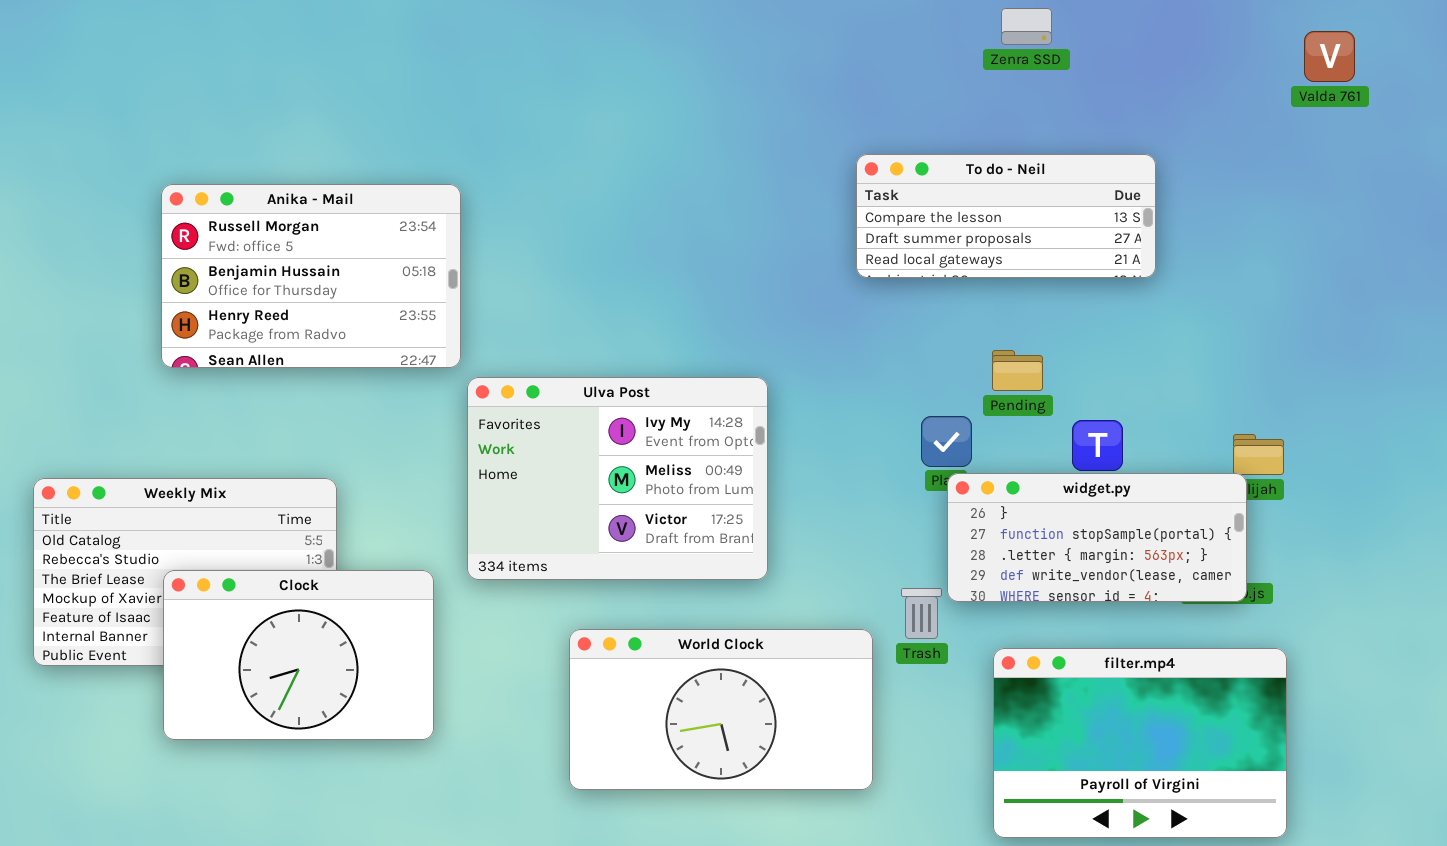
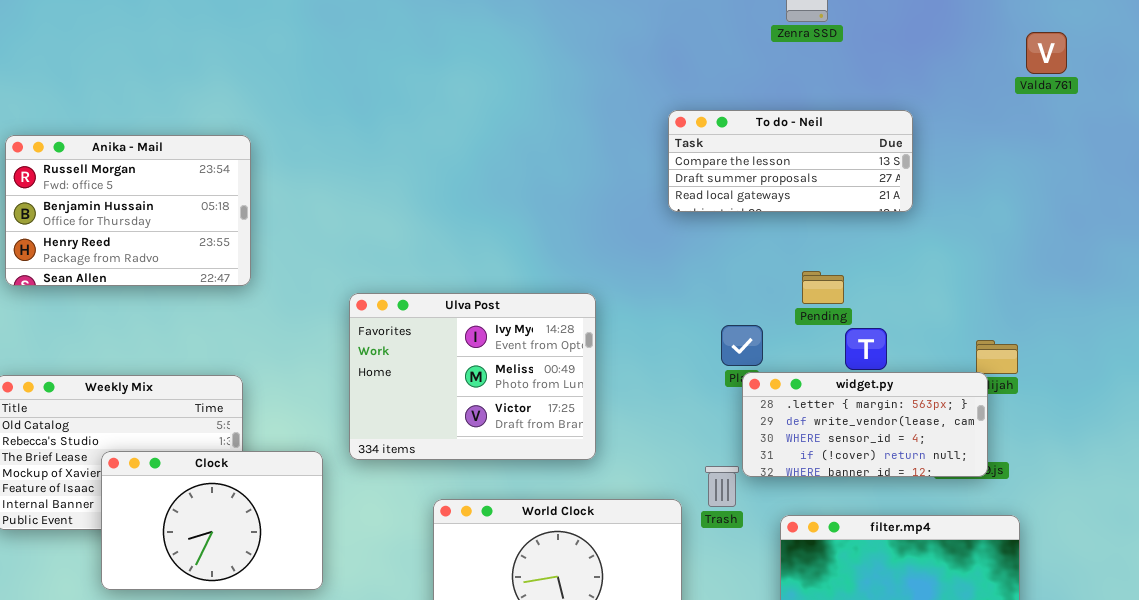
Valda 761: [1304,31,1355,82] -> [1026,32,1067,74], moved
Anika - Mail: [161,184,461,368] -> [5,135,251,286], moved
Pending: [992,350,1043,391] -> [802,271,844,304], moved
widget.py: [947,473,1247,602] -> [742,372,988,477], scrolled down 2 rows

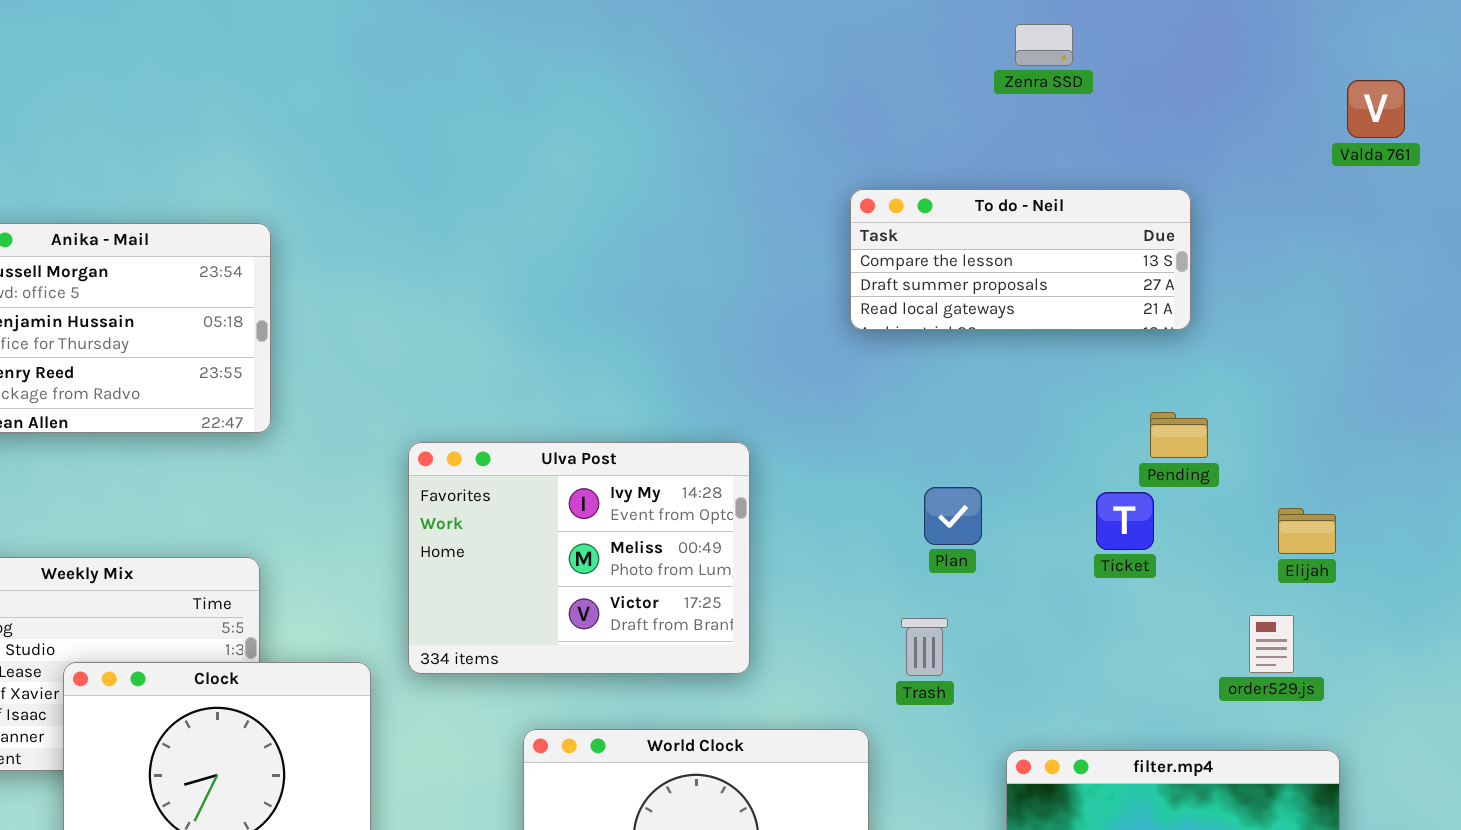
Pending: [802,271,844,304] -> [1150,412,1208,458], moved
widget.py: [742,372,988,477] -> none, closed
Trash: [705,466,739,507] -> [901,618,948,676], moved

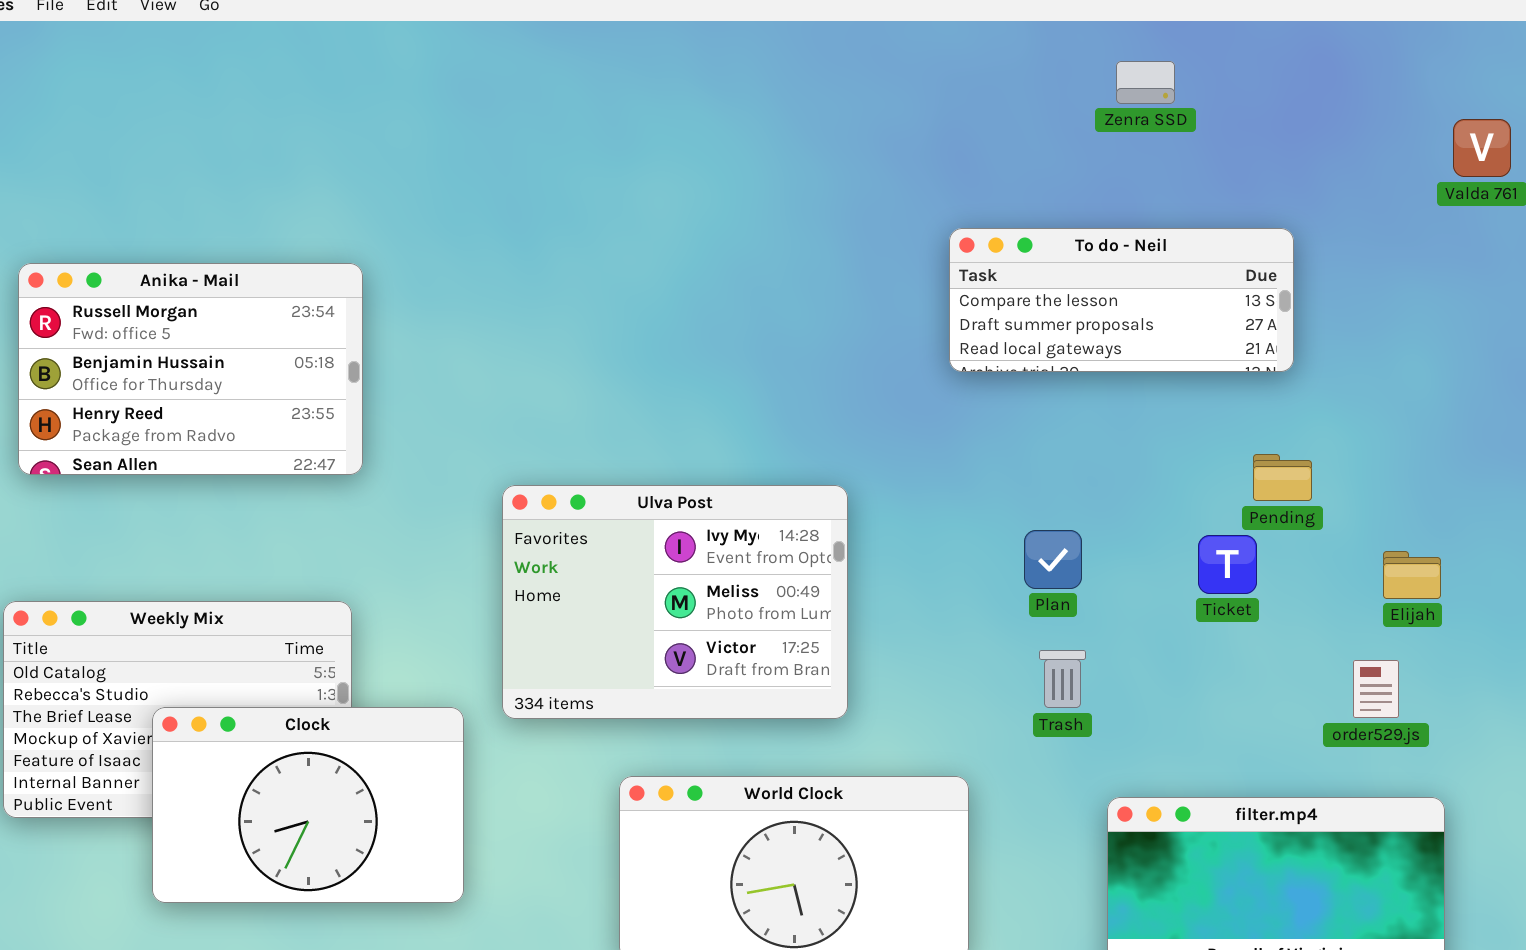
Trash: [901,618,948,676] -> [1039,650,1086,708], moved

